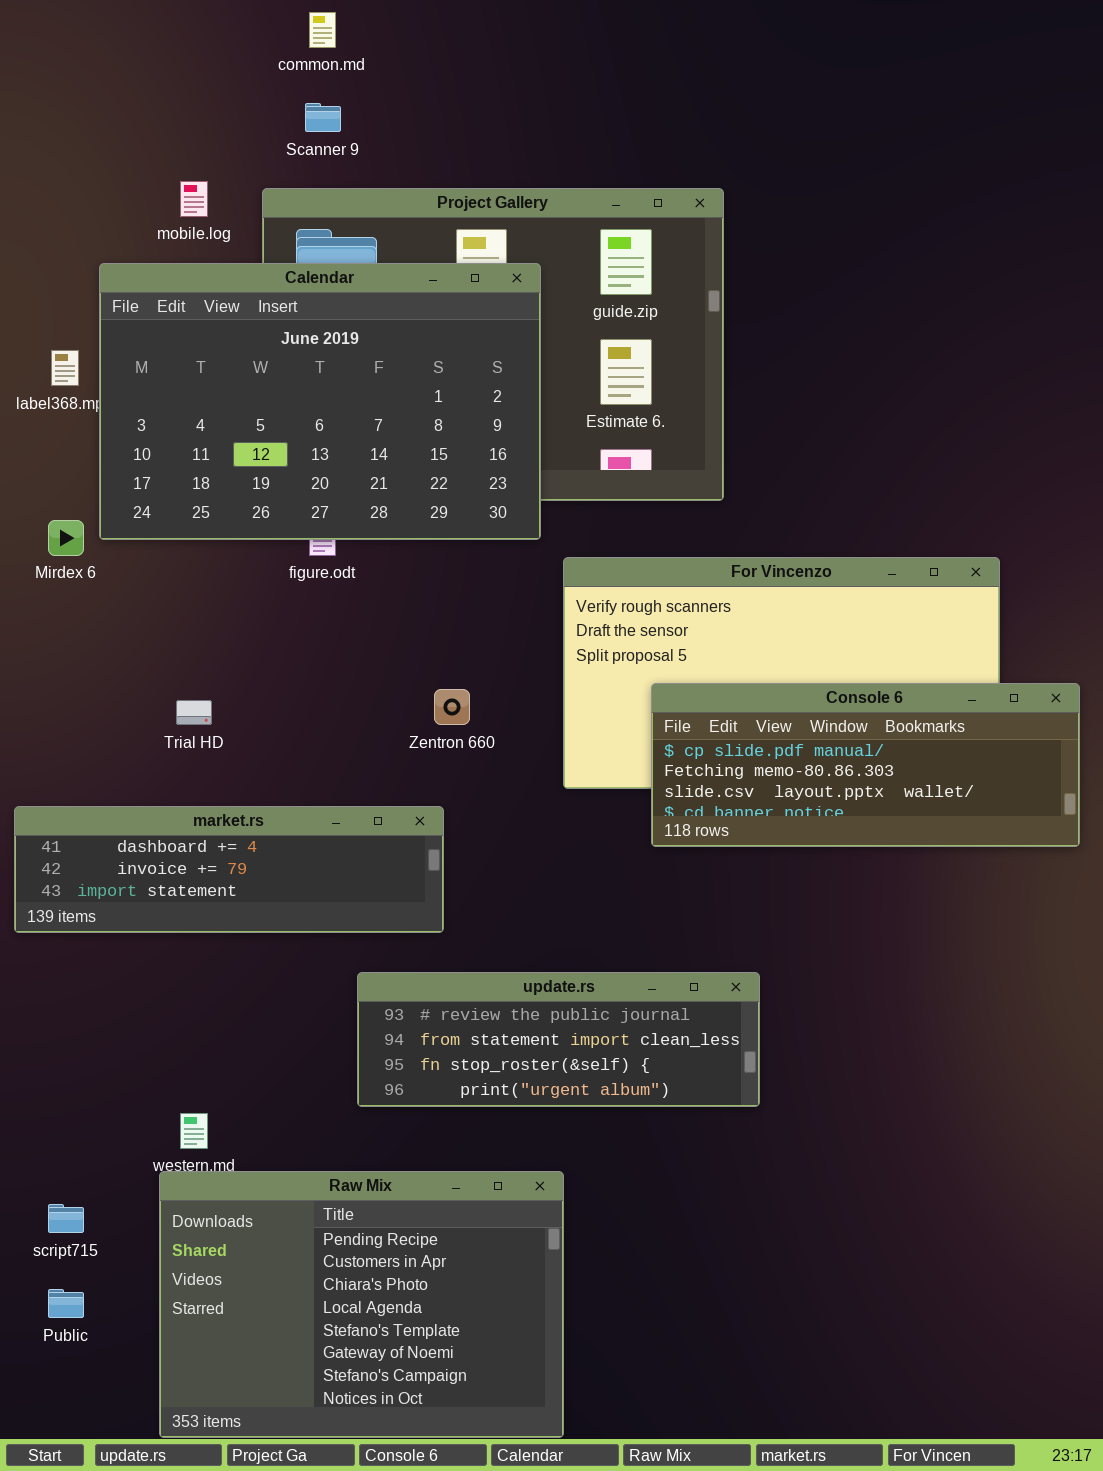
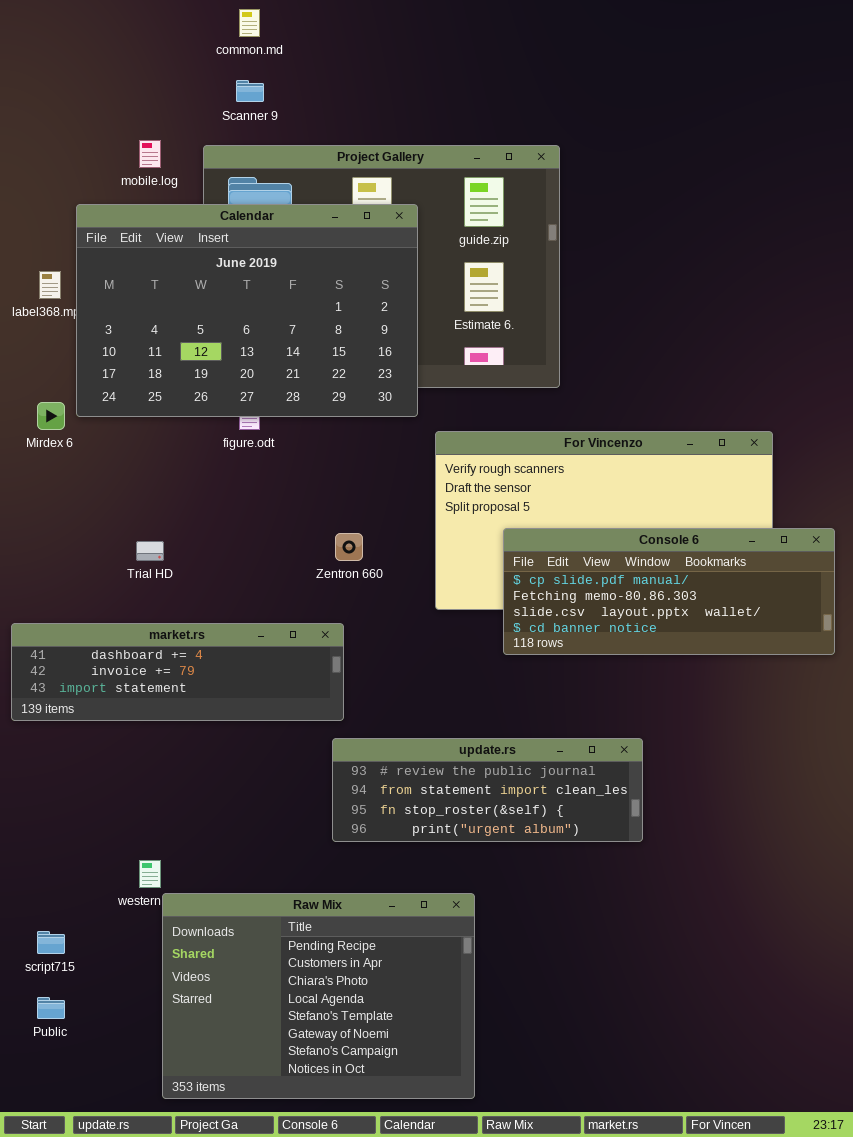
update.rs: [357,972,760,1107] -> [332,738,643,842], moved
Raw Mix: [159,1171,564,1438] -> [162,893,475,1099], moved

